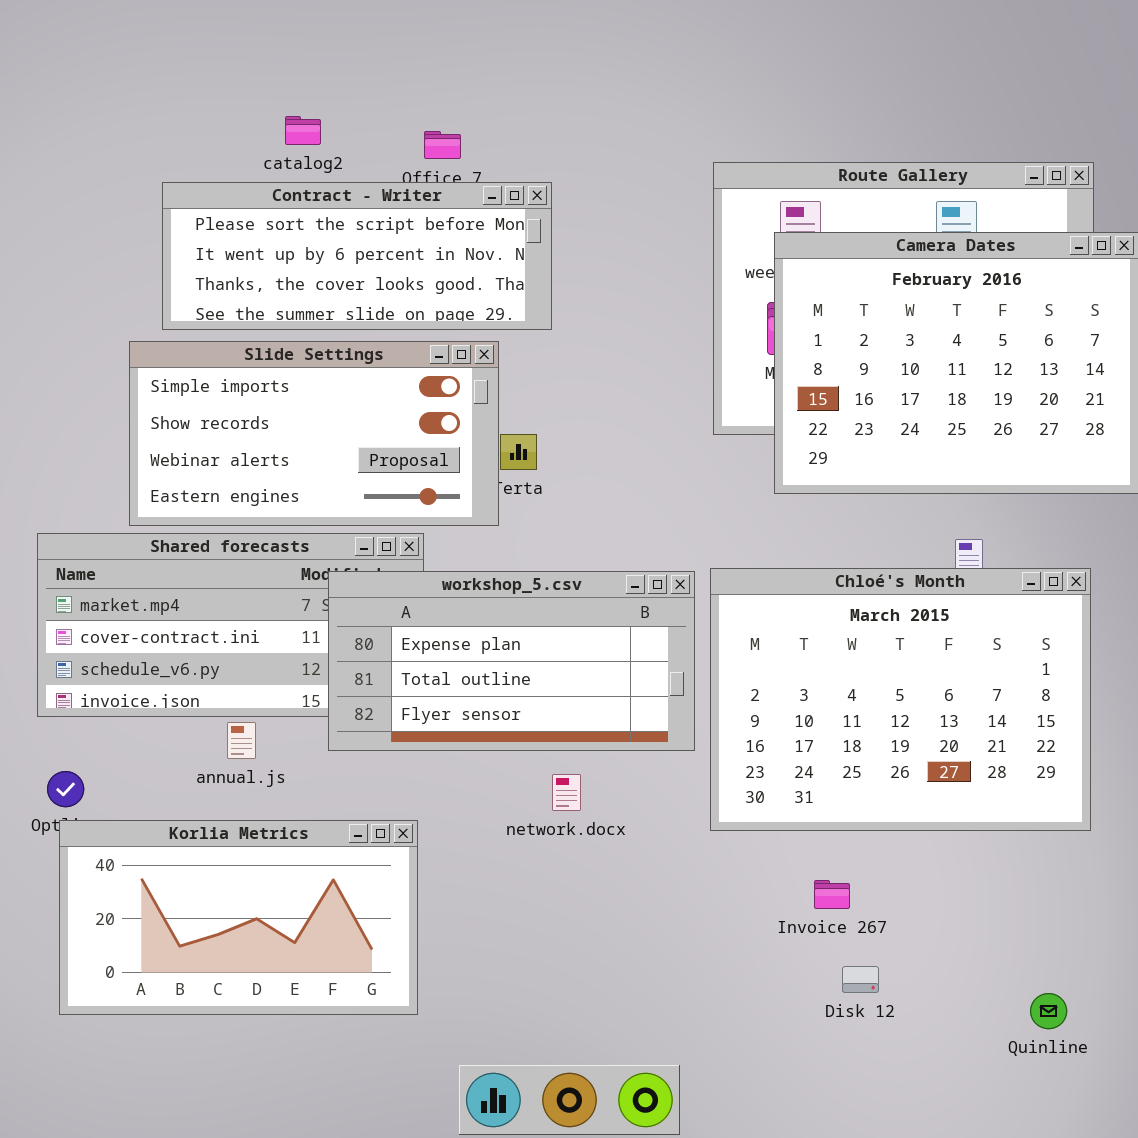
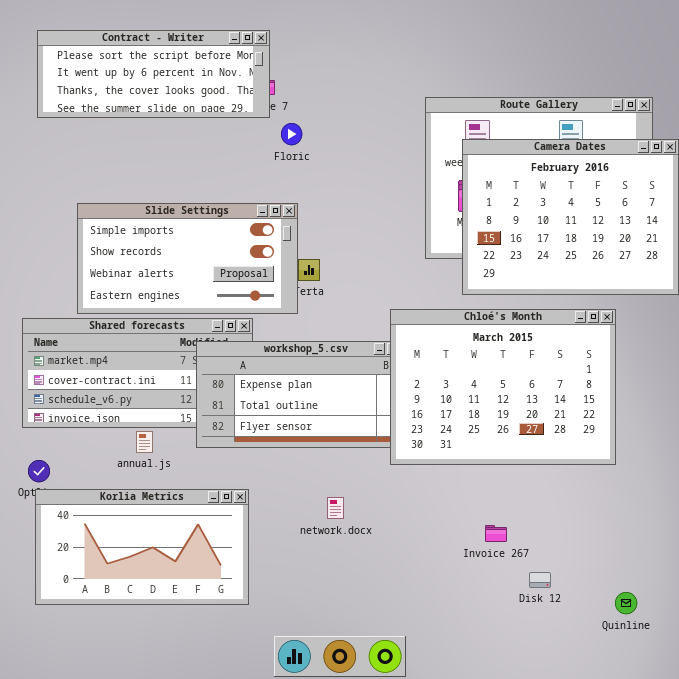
Contract - Writer: [162,182,552,330] -> [37,30,270,118], moved
Chloé's Month: [710,568,1091,831] -> [390,309,616,465], moved
network.docx: [552,774,581,811] -> [327,497,344,519], moved
Disk 12: [842,966,879,993] -> [529,572,551,588], moved

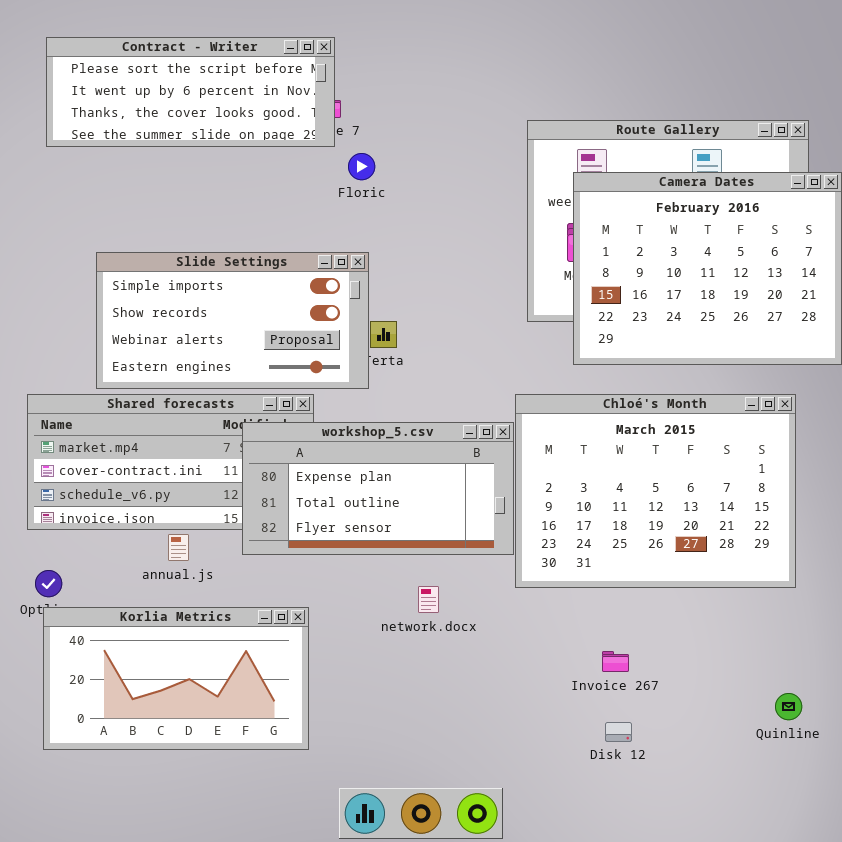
Chloé's Month: [390,309,616,465] -> [515,394,796,588], moved
network.docx: [327,497,344,519] -> [418,586,439,613], moved
Disk 12: [529,572,551,588] -> [605,722,632,742], moved
Quinline: [615,592,637,614] -> [775,693,802,720], moved

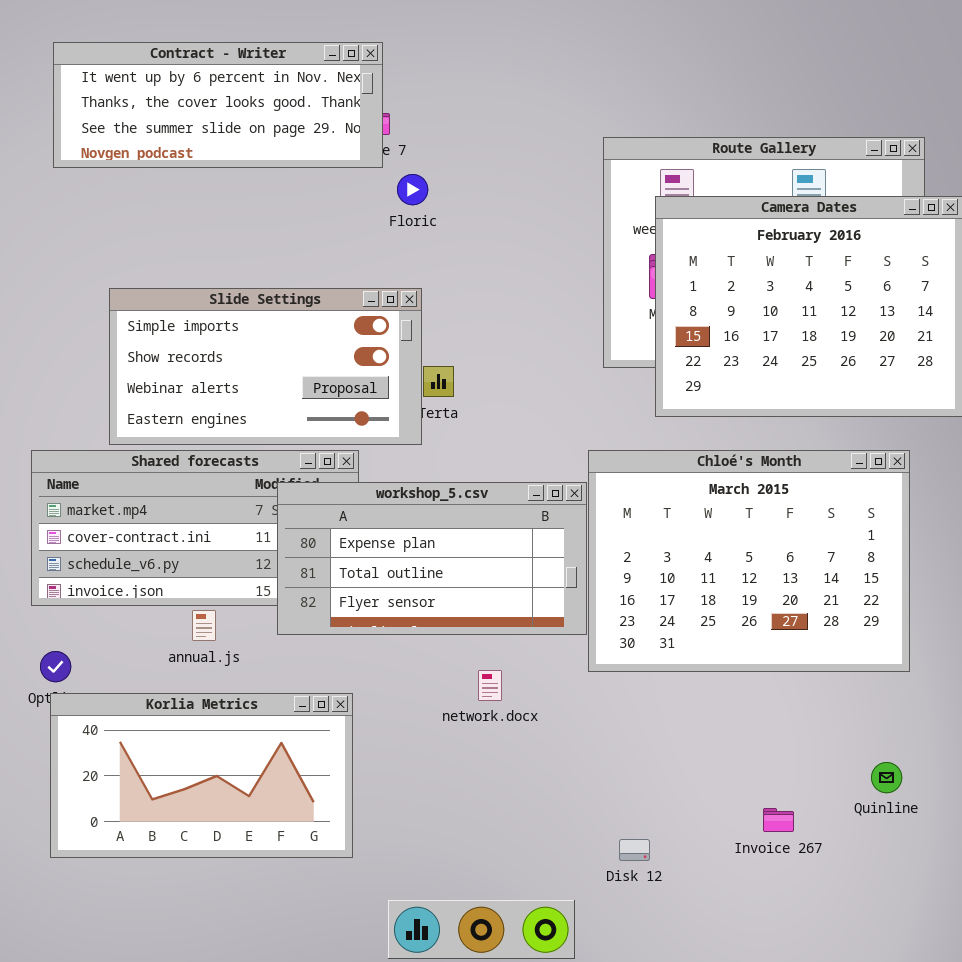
Contract - Writer: [46,37,335,147] -> [53,42,383,168], scrolled down 1 row
Invoice 267: [602,651,629,672] -> [763,808,794,832], moved
Quinline: [775,693,802,720] -> [871,762,902,793], moved
Disk 12: [605,722,632,742] -> [619,839,650,861], moved

